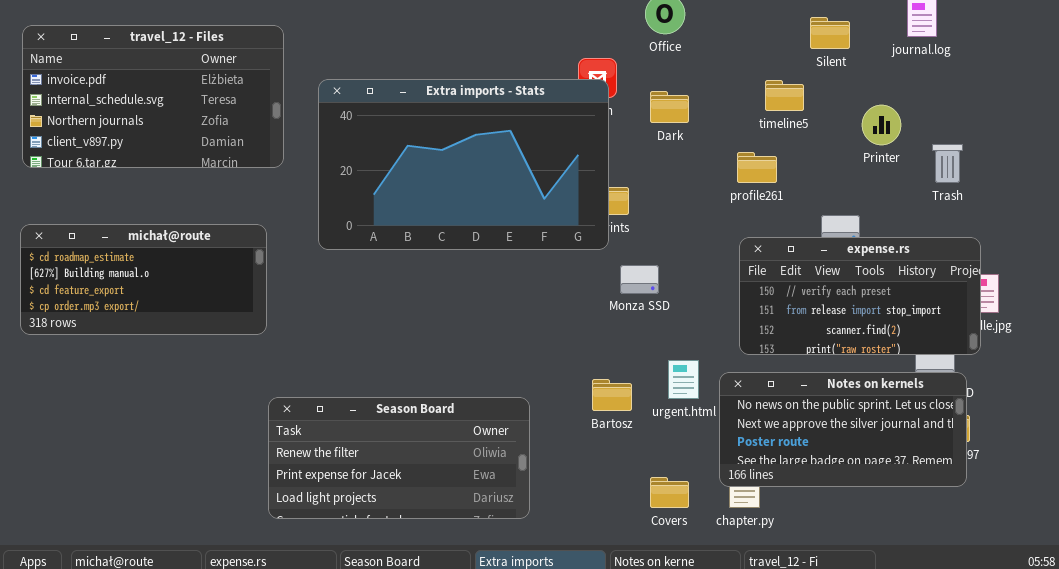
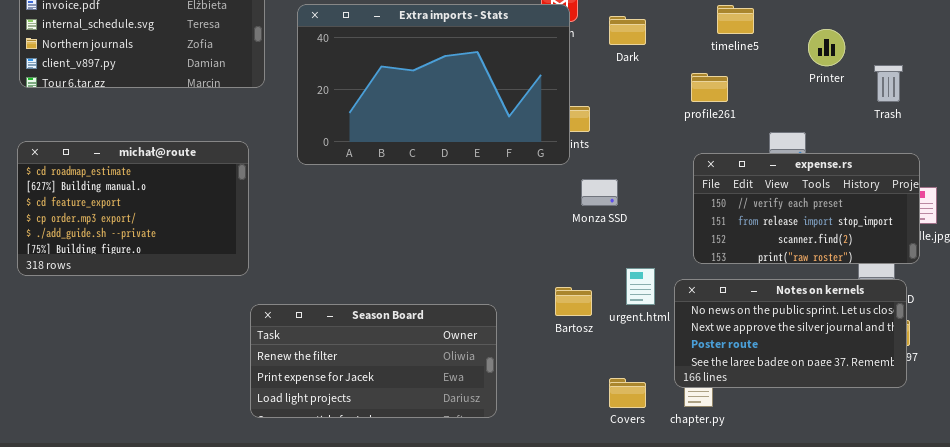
michał@route: [20,224,267,335] -> [17,141,249,276], resized

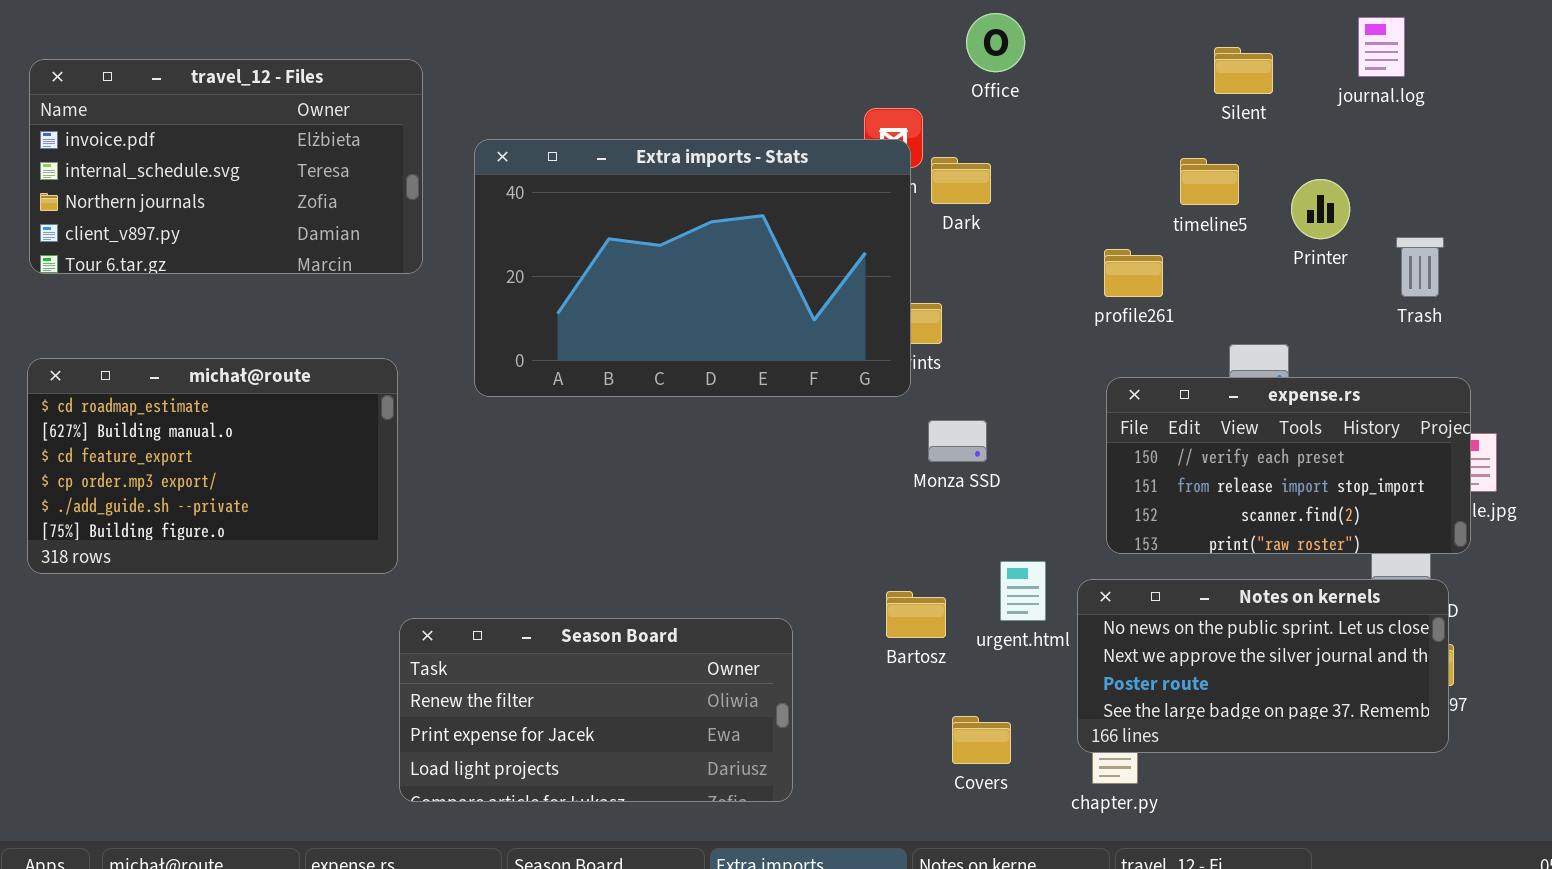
timeline5: [717,5,754,34] -> [1180,158,1239,205], moved
Dark: [609,16,646,45] -> [931,157,991,204], moved
Covers: [609,378,646,408] -> [952,716,1011,764], moved

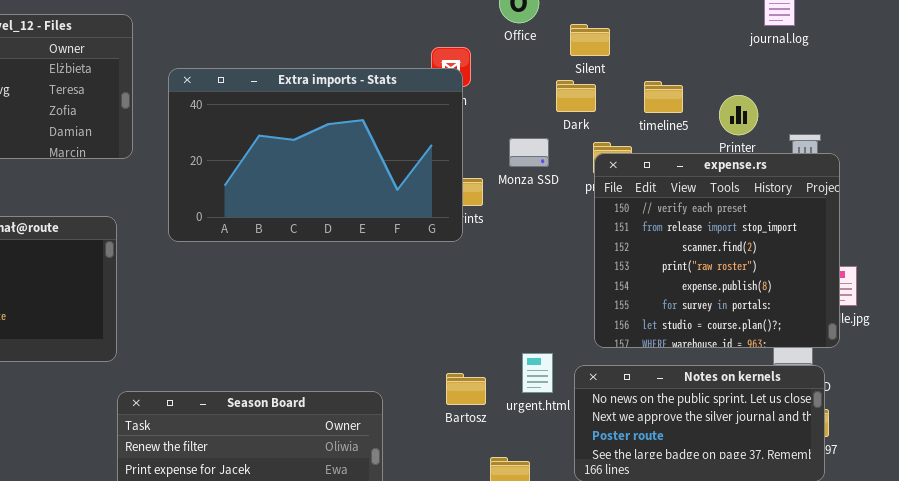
Silent: [1214,47,1273,94] -> [570,24,610,56], moved
Dark: [931,157,991,204] -> [556,80,596,112], moved
expense.rs: [1106,377,1471,554] -> [594,153,840,348], resized
Monza SSD: [928,420,987,462] -> [509,138,549,167], moved

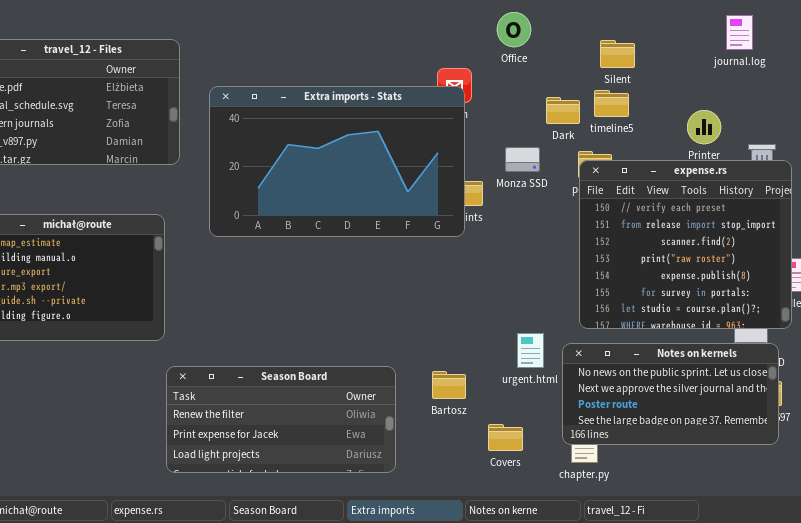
Silent: [570,24,610,56] -> [600,40,635,68], moved
timeline5: [644,81,683,113] -> [594,90,629,117], moved
Bartosz: [446,373,486,405] -> [432,371,466,399], moved

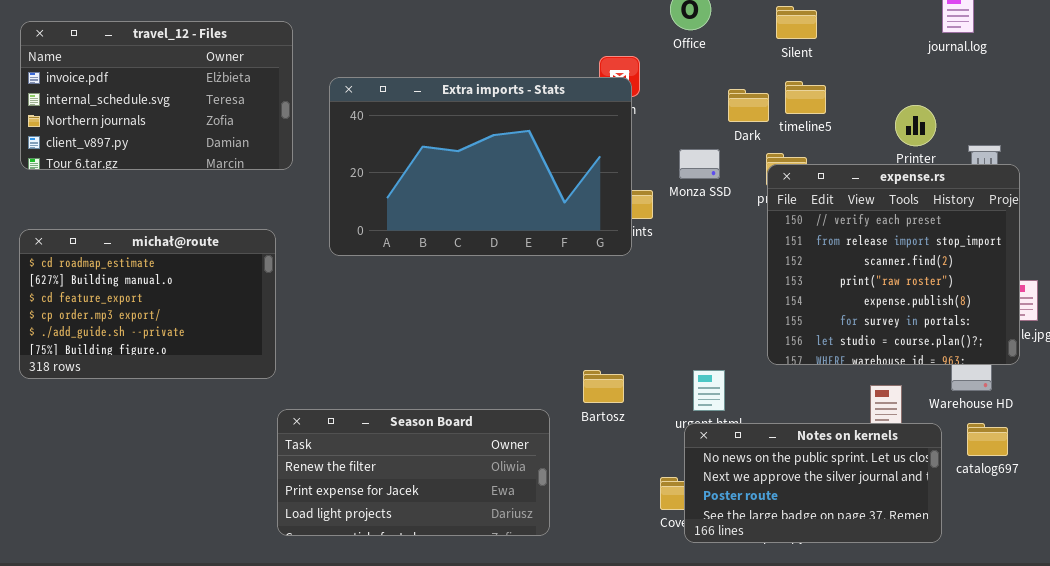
Silent: [600,40,635,68] -> [776,6,817,39], moved
Notes on kernels: [562,343,779,445] -> [684,423,942,543], moved
Bartosz: [432,371,466,399] -> [583,370,624,403], moved

